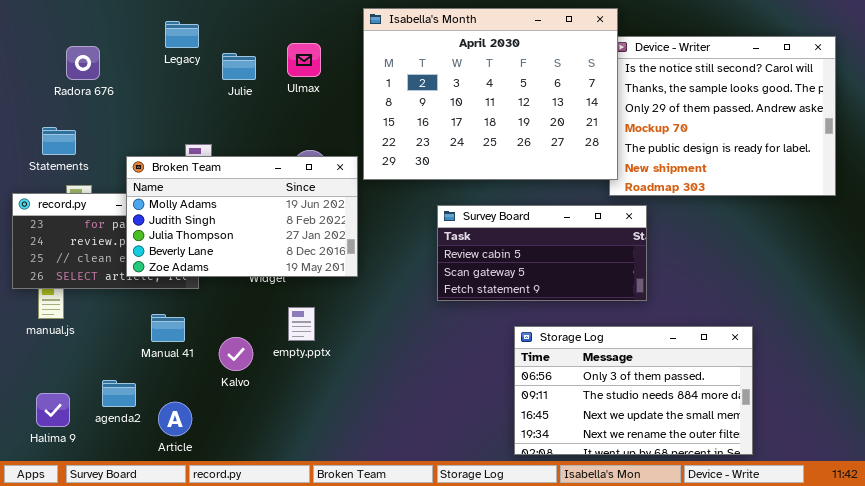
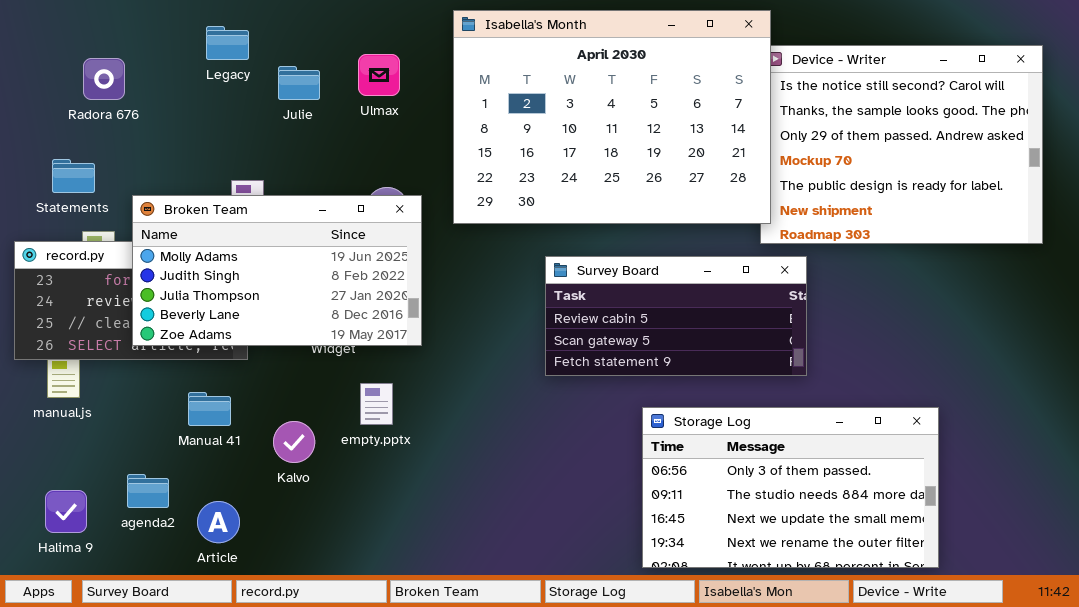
Broken Team: [126,156,358,277] -> [132,195,422,346], moved

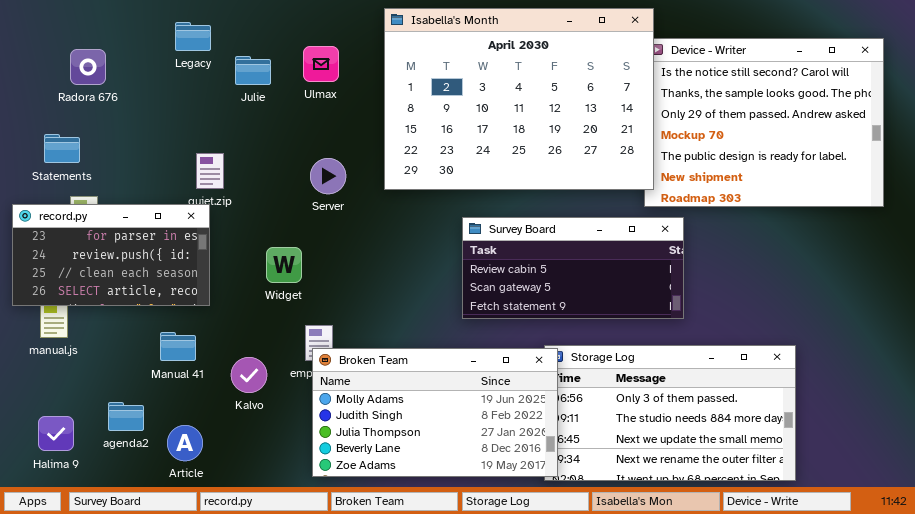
Broken Team: [132,195,422,346] -> [312,348,558,477], moved

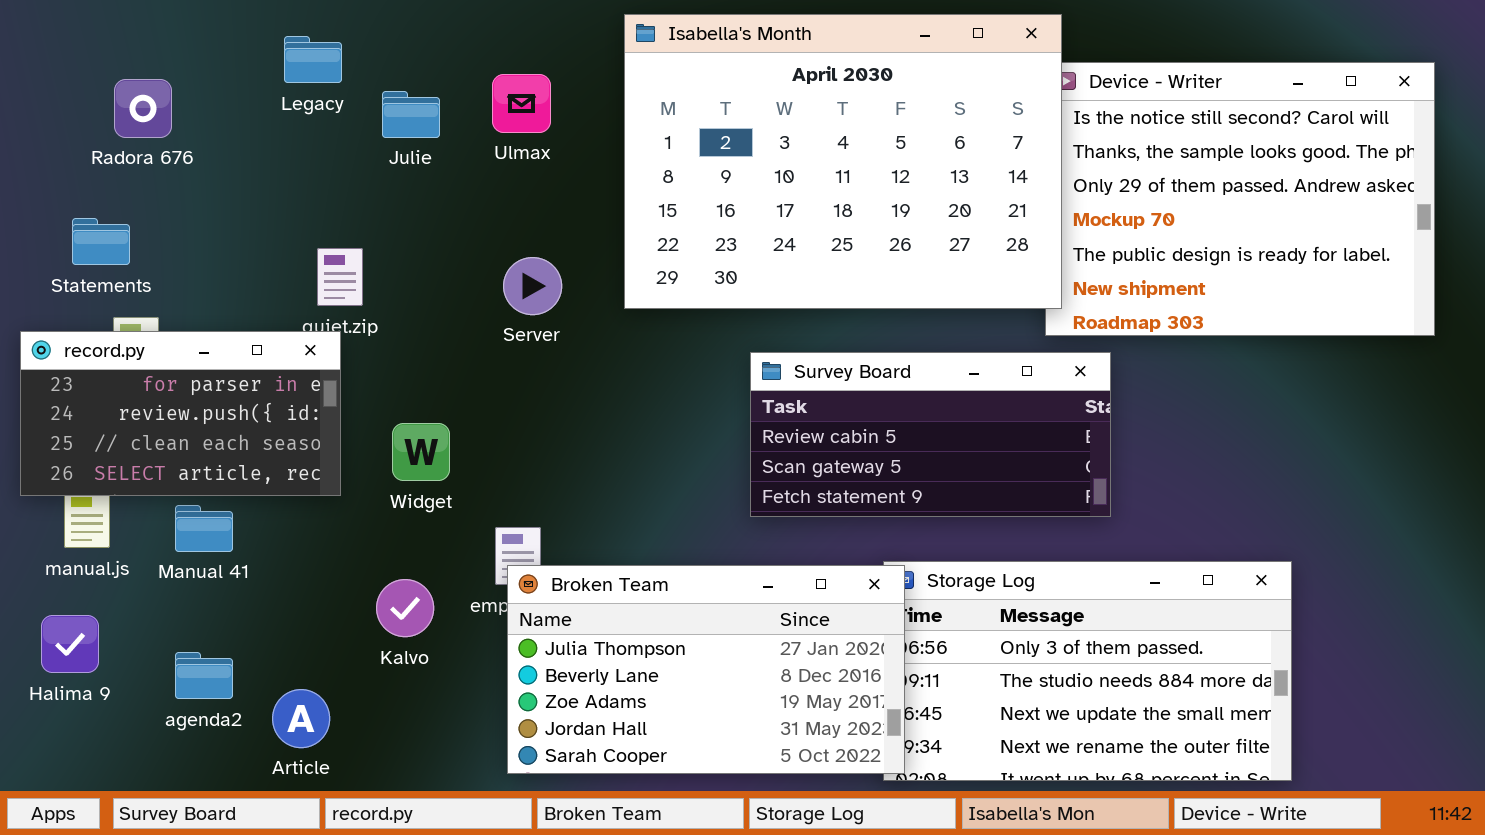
Widget: [266,247,302,283] -> [392,423,450,481], moved
Manual 41: [160,332,196,361] -> [175,505,233,552], moved
Broken Team: [312,348,558,477] -> [507,565,905,774], scrolled down 2 rows
Halima 9: [38,416,74,451] -> [41,615,99,673], moved

